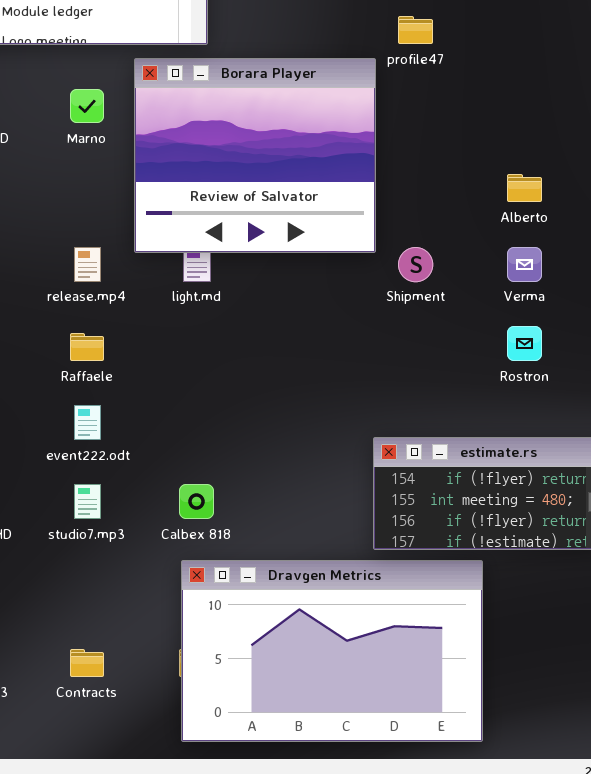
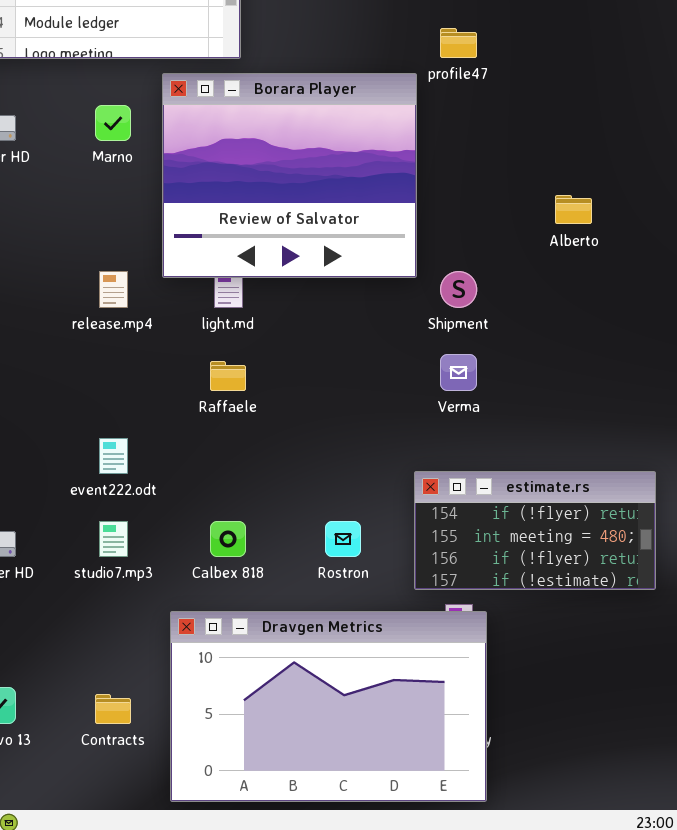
Verma: [507,247,542,282] -> [440,354,477,391], moved
Rostron: [507,326,542,361] -> [325,521,361,557], moved
Raffaele: [70,333,104,361] -> [210,361,246,391], moved
Dravgen Metrics: [181,560,483,742] -> [170,611,487,802], moved

